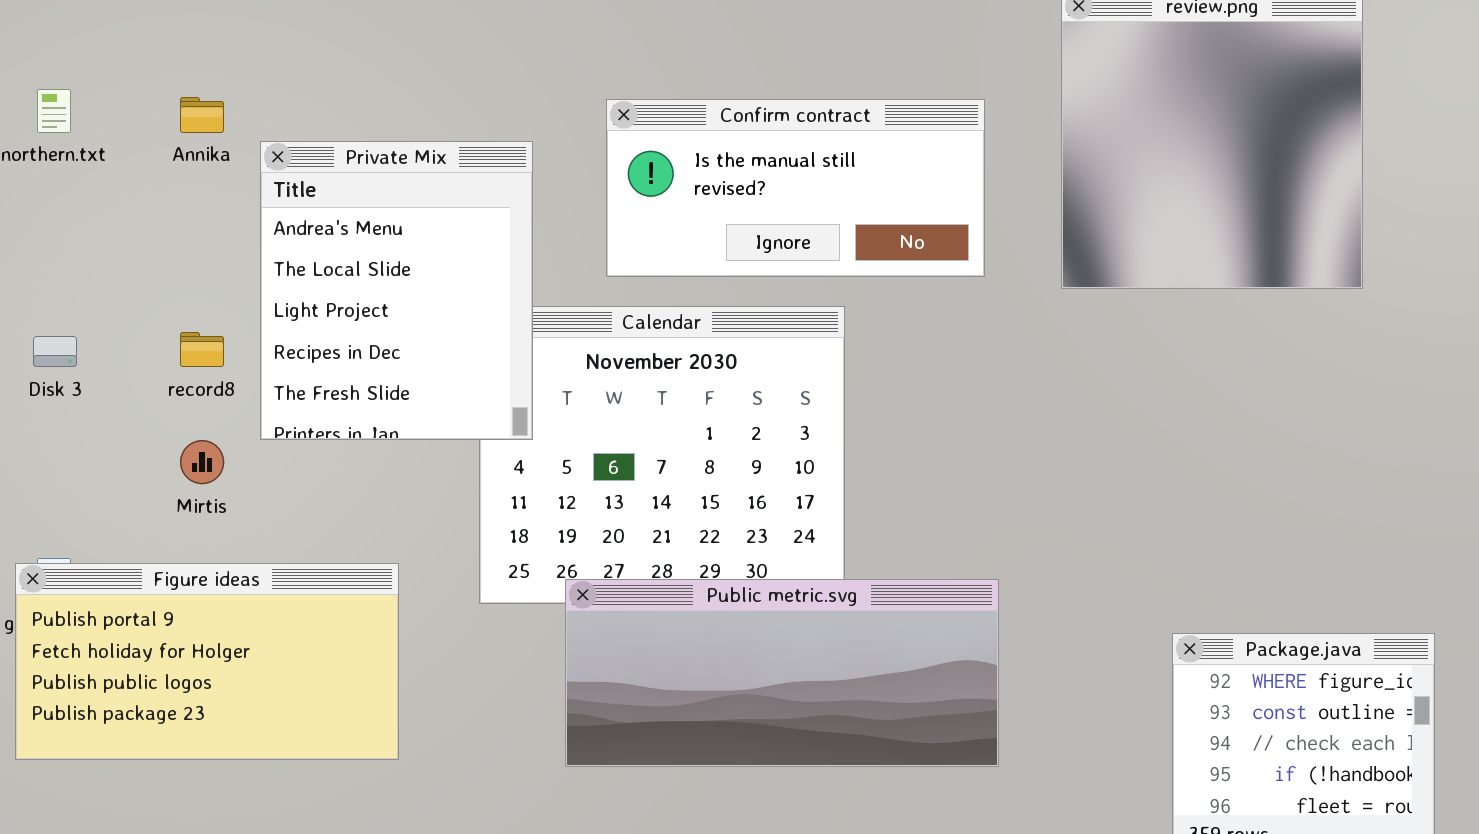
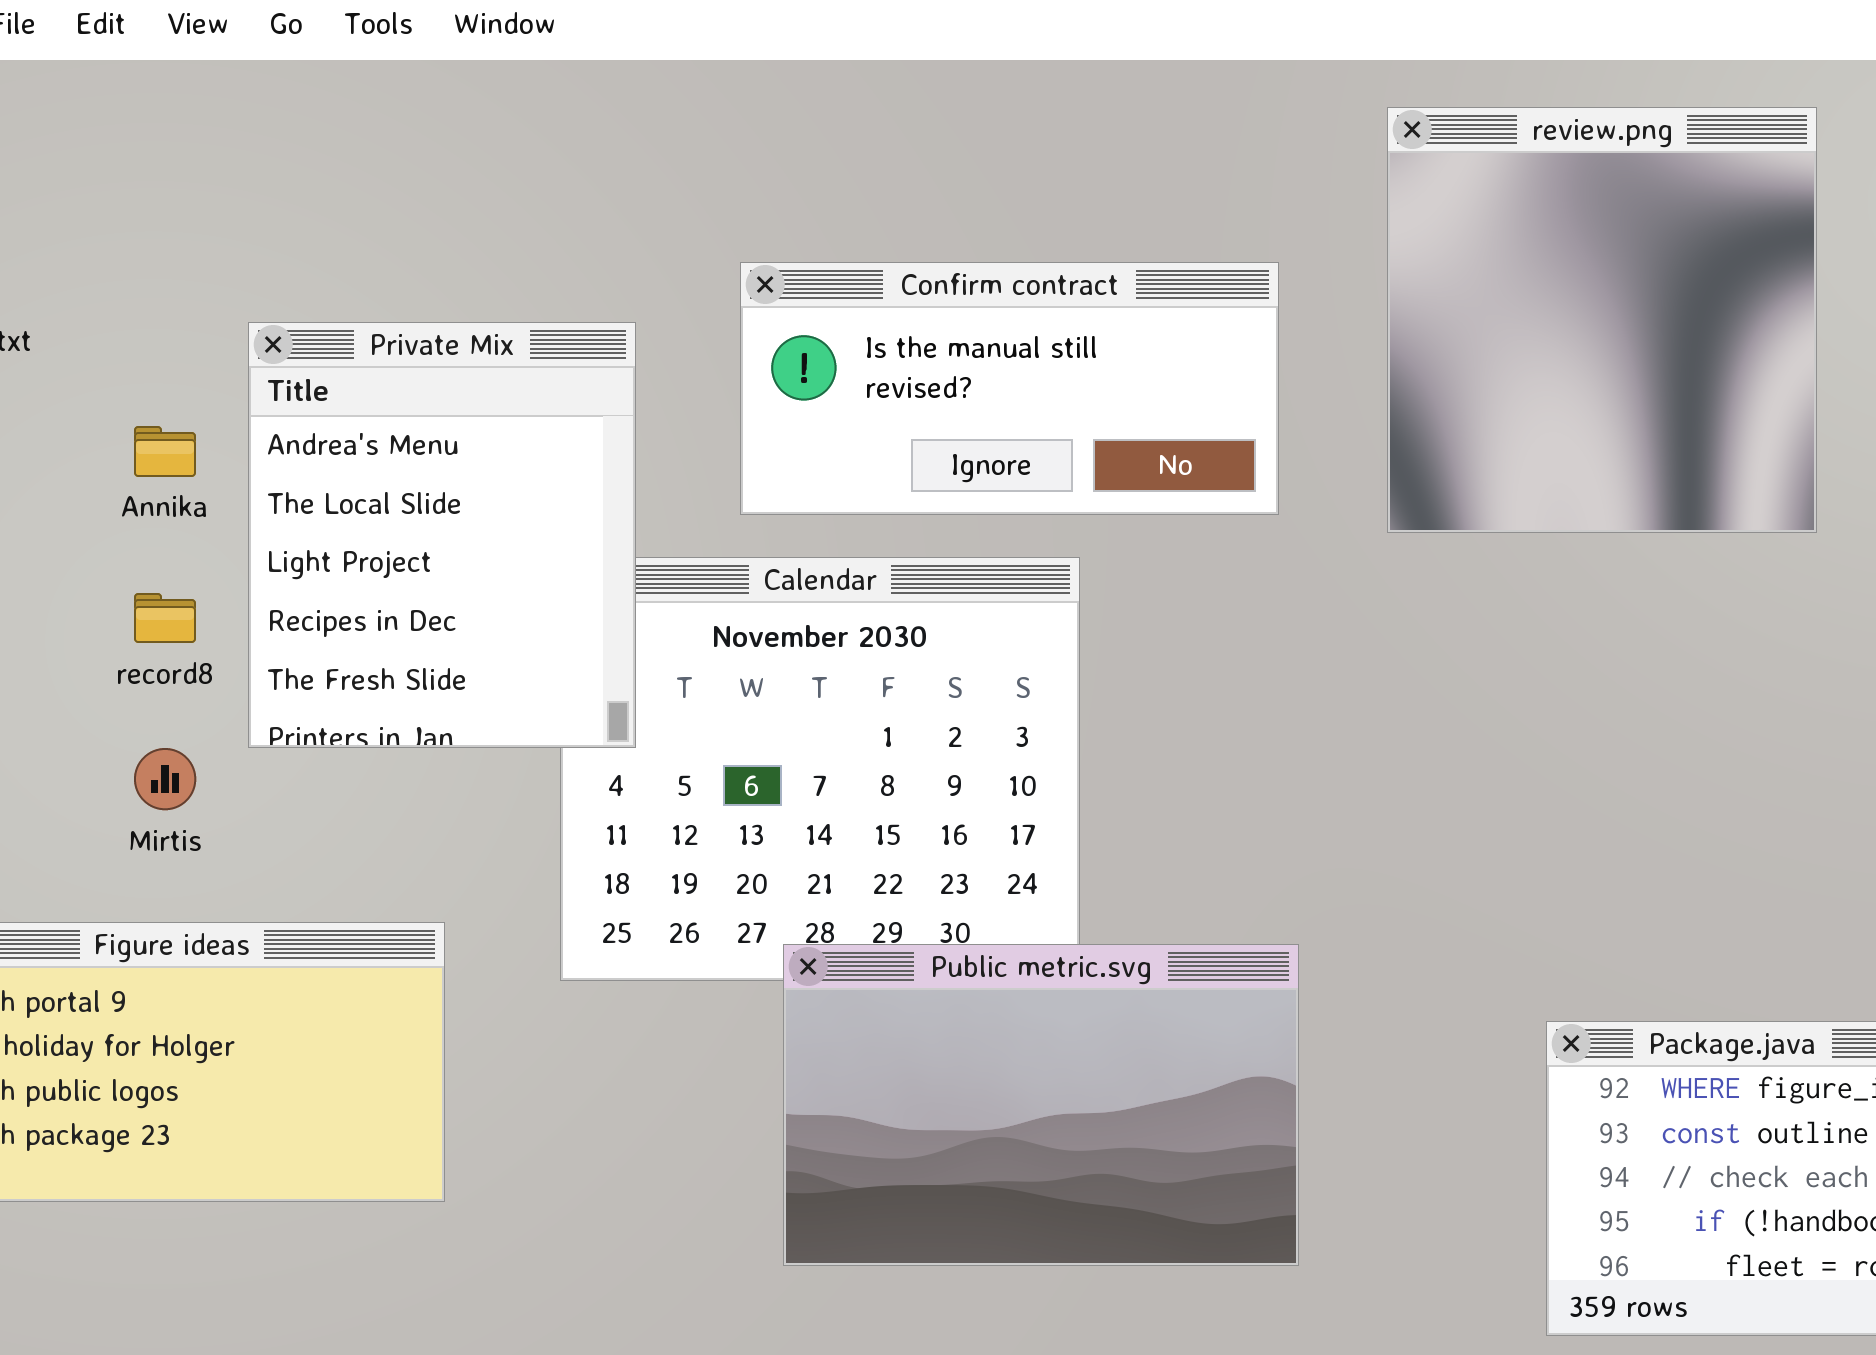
Annika: [180,97,224,133] -> [134,426,196,477], moved
Public metric.svg: [565,579,999,767] -> [783,944,1299,1266], resized

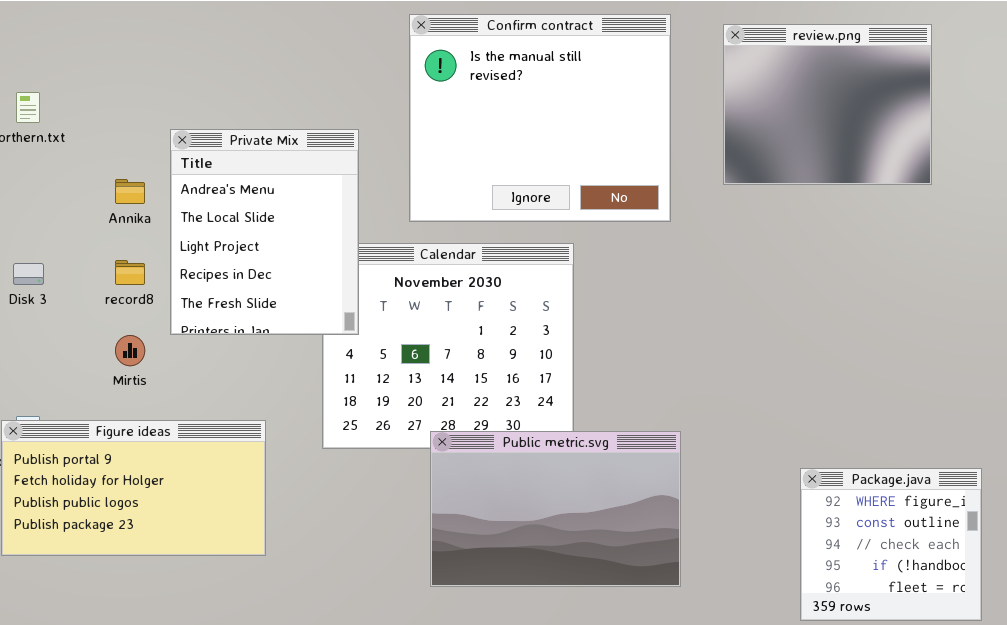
review.png: [1387,107,1817,533] -> [723,24,932,185], resized
Confirm contract: [740,262,1279,515] -> [409,14,671,222], resized

